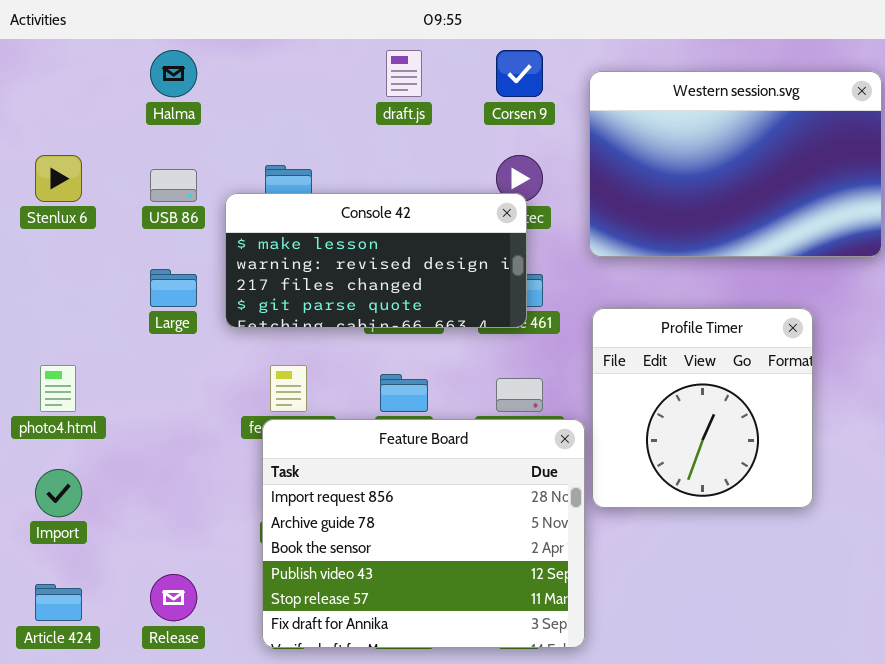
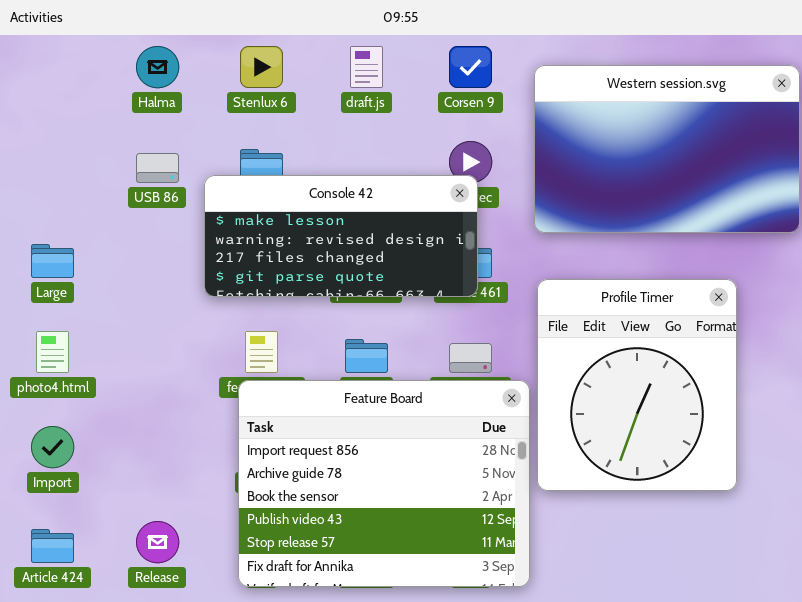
Stenlux 6: [35,155,82,202] -> [240,46,283,88], moved
Large: [150,269,197,307] -> [31,244,74,278], moved
Profile Timer: [592,308,813,508] -> [537,279,737,491], resized

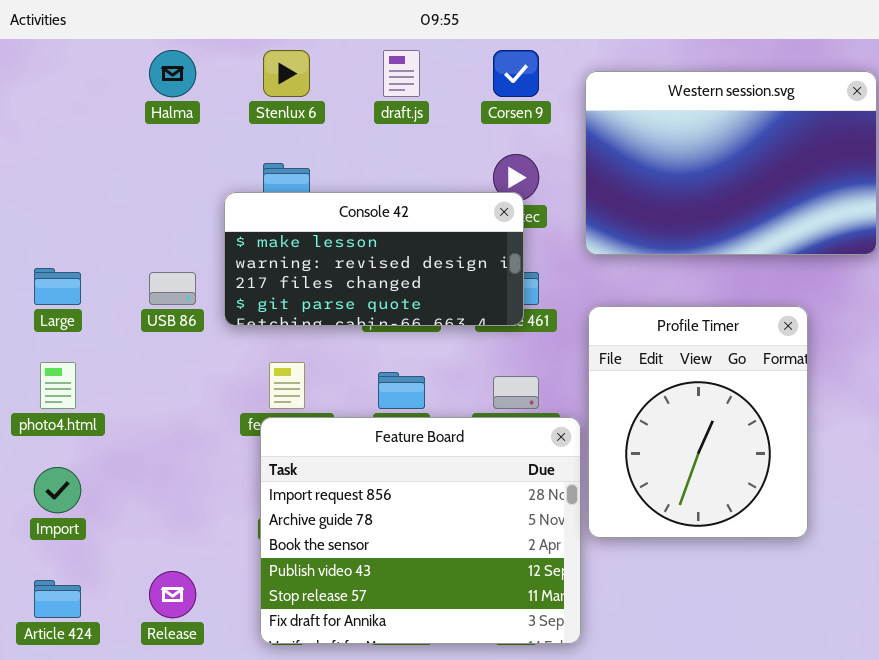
USB 86: [136,153,179,183] -> [149,272,196,305], moved

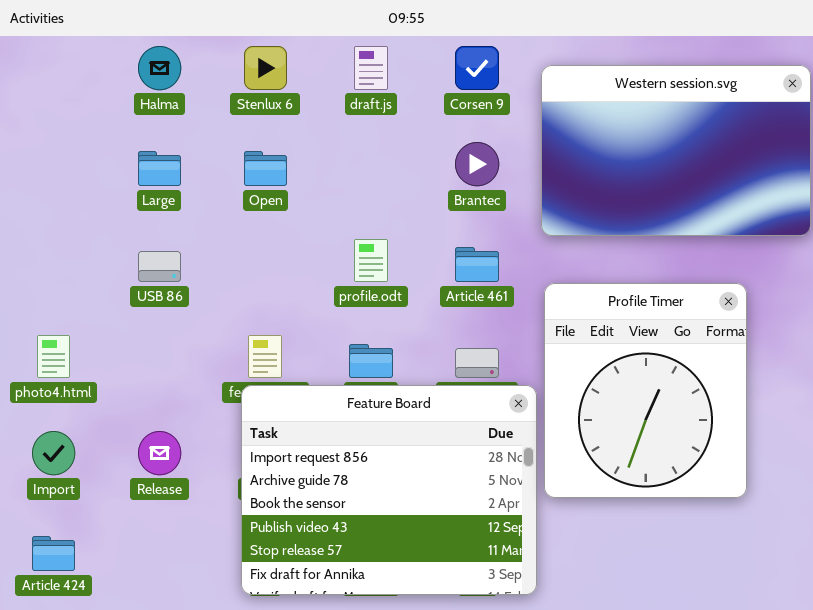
Console 42: [224,192,524,326] -> none, closed
Large: [34,268,81,305] -> [138,151,181,186], moved
Release: [149,571,196,618] -> [138,431,181,475], moved

